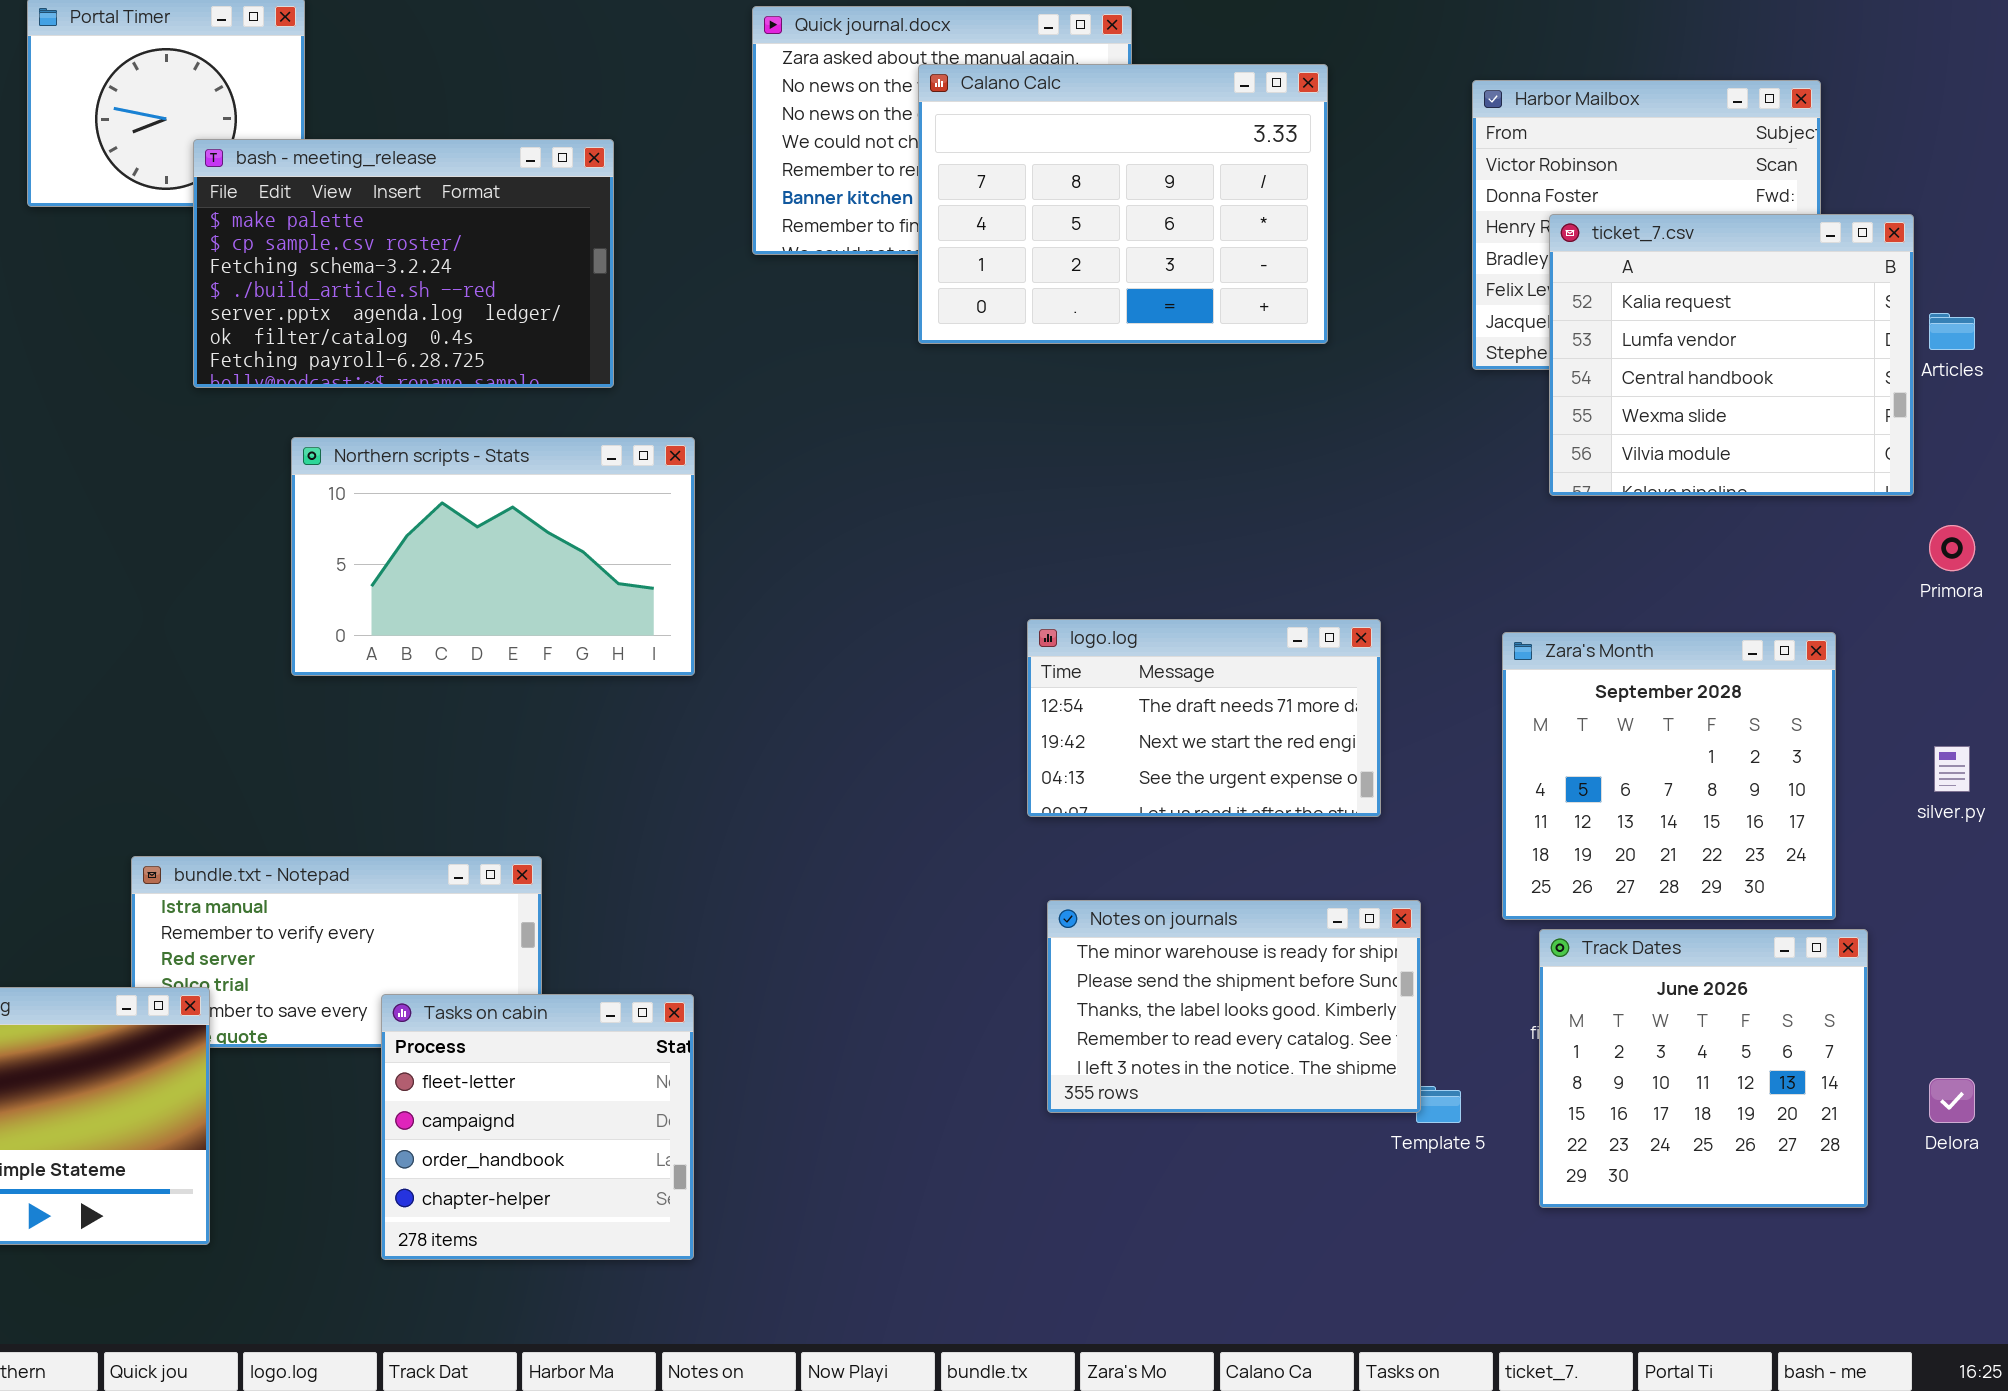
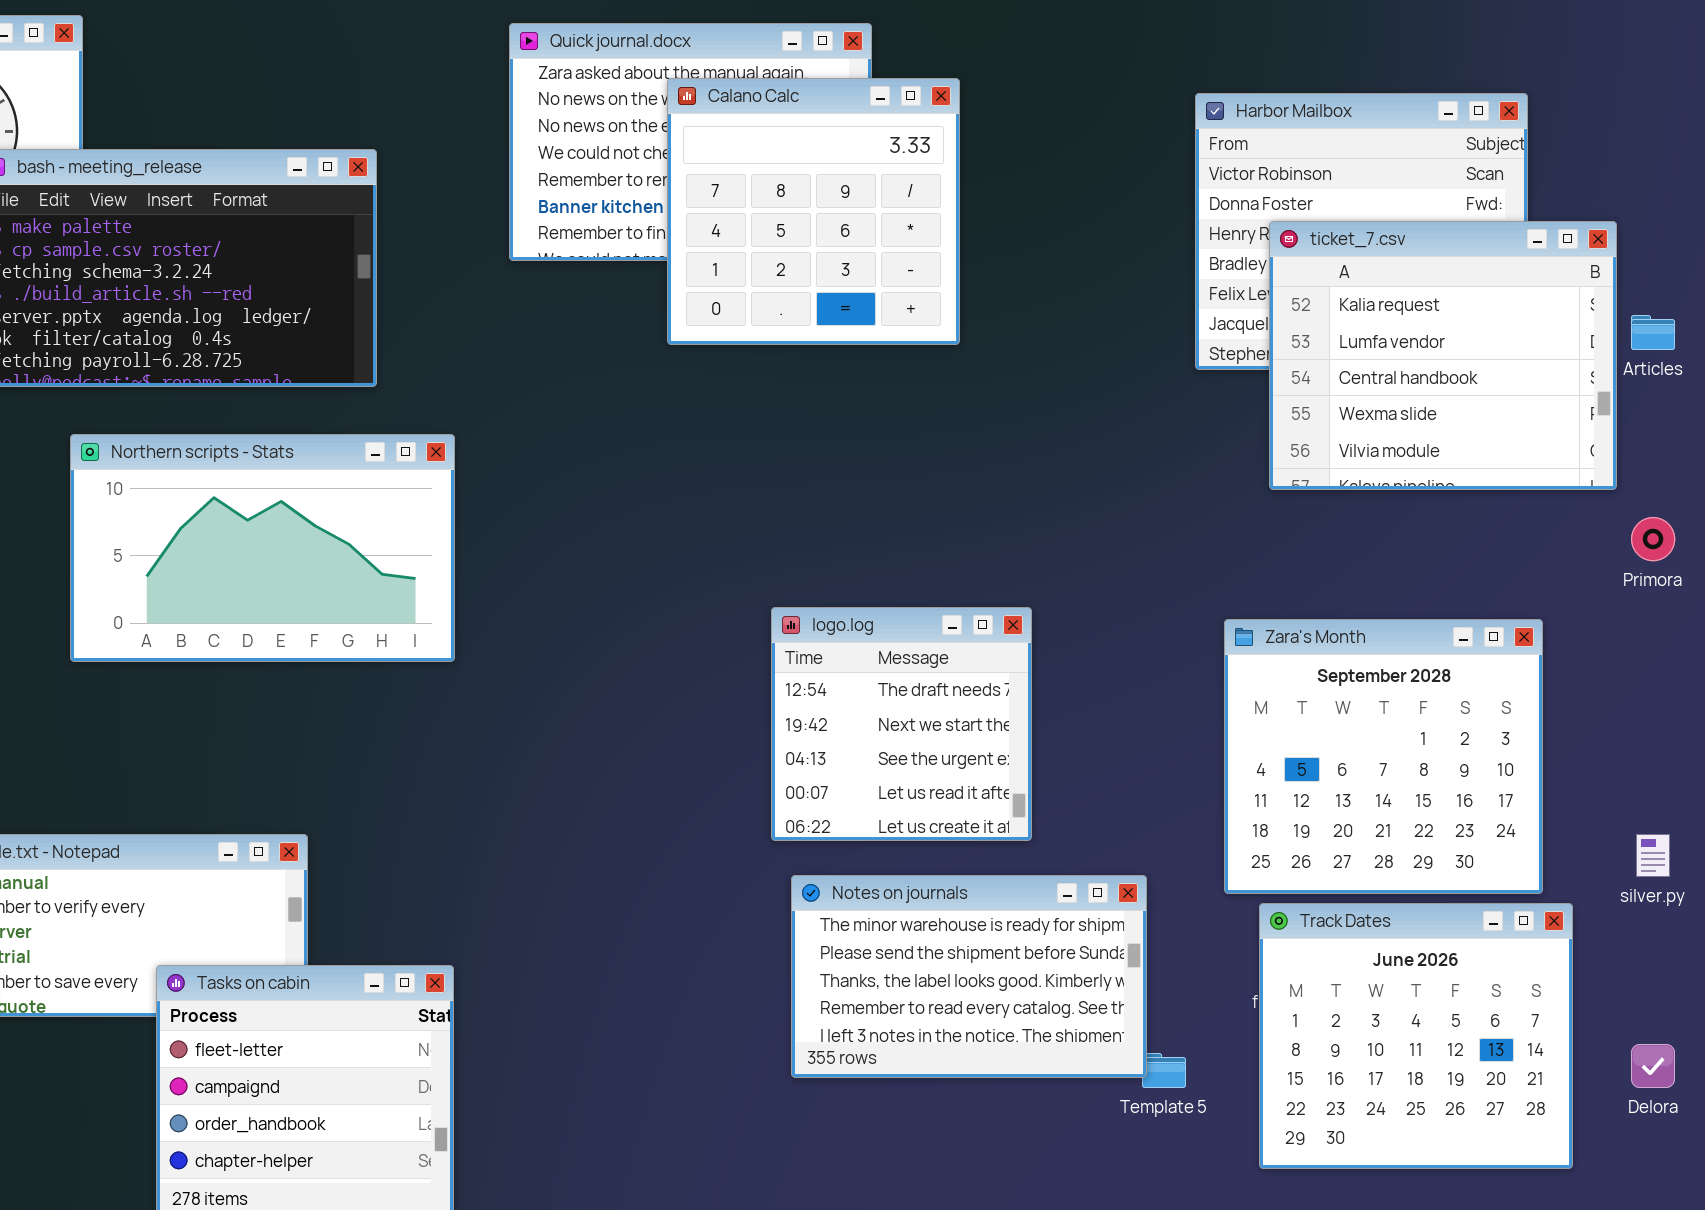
Calano Calc: [918,64,1328,344] -> [667,78,960,345], resized
logo.log: [1027,619,1381,817] -> [771,607,1032,841], resized
silver.py: [1934,746,1970,792] -> [1636,834,1670,877], moved

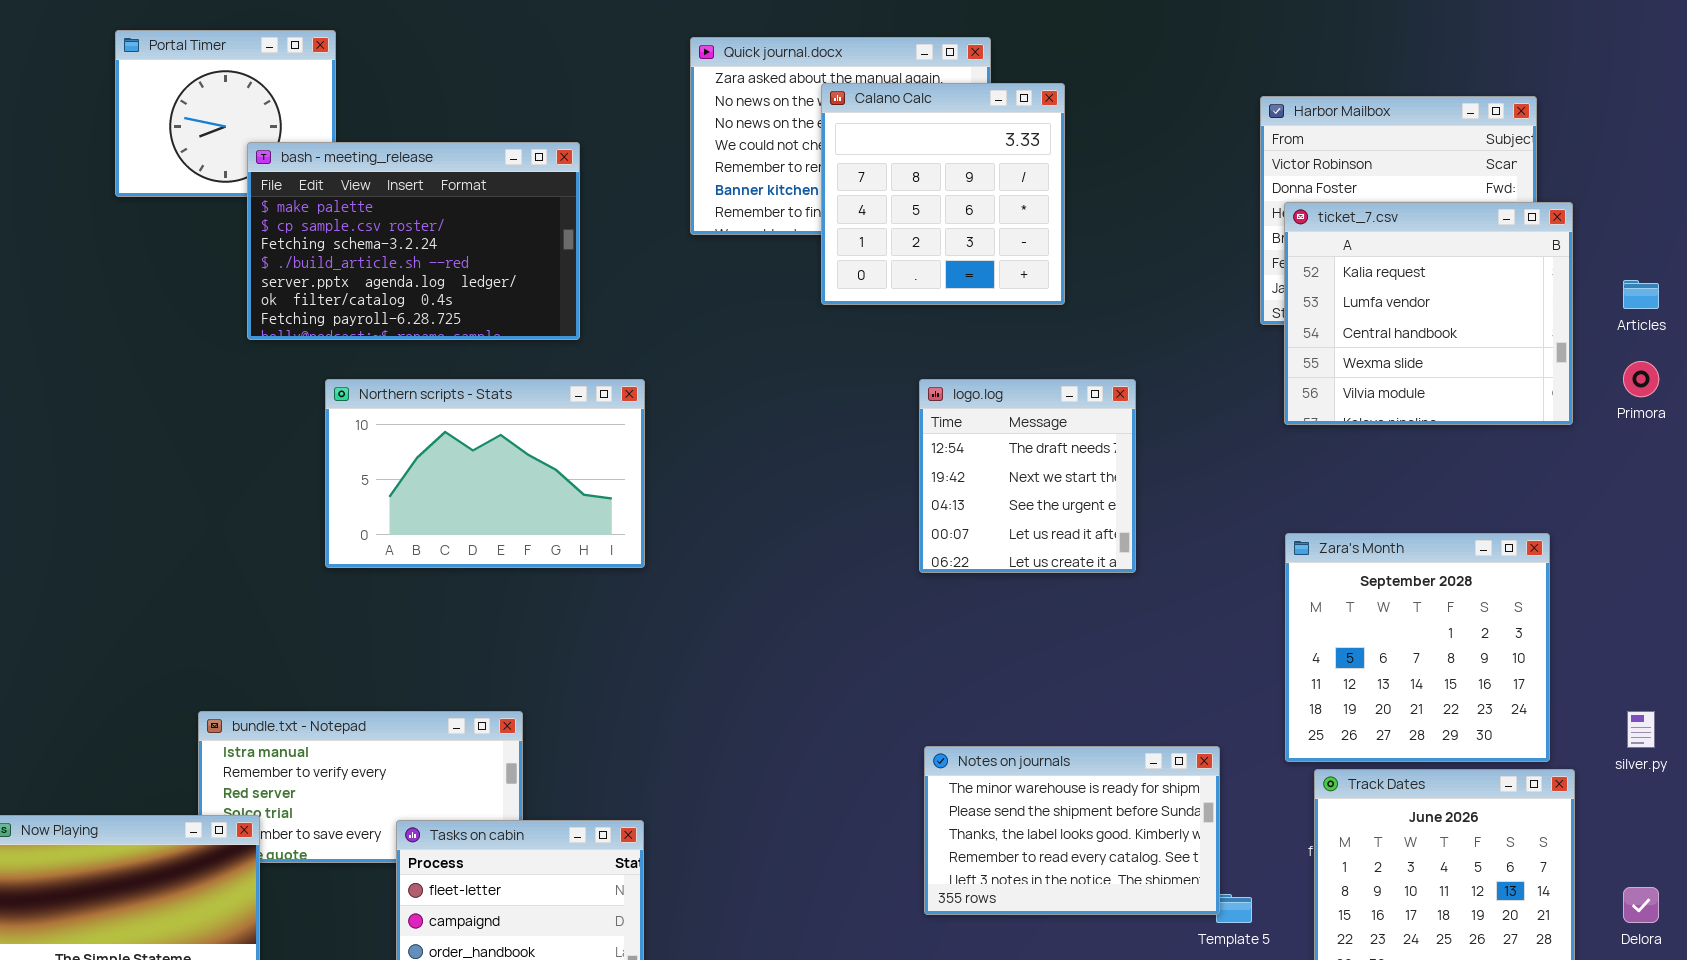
ticket_7.csv: [1269,221,1617,490] -> [1284,202,1573,425], moved
Primora: [1631,517,1675,561] -> [1623,361,1659,397], moved
logo.log: [771,607,1032,841] -> [919,379,1136,573], moved

